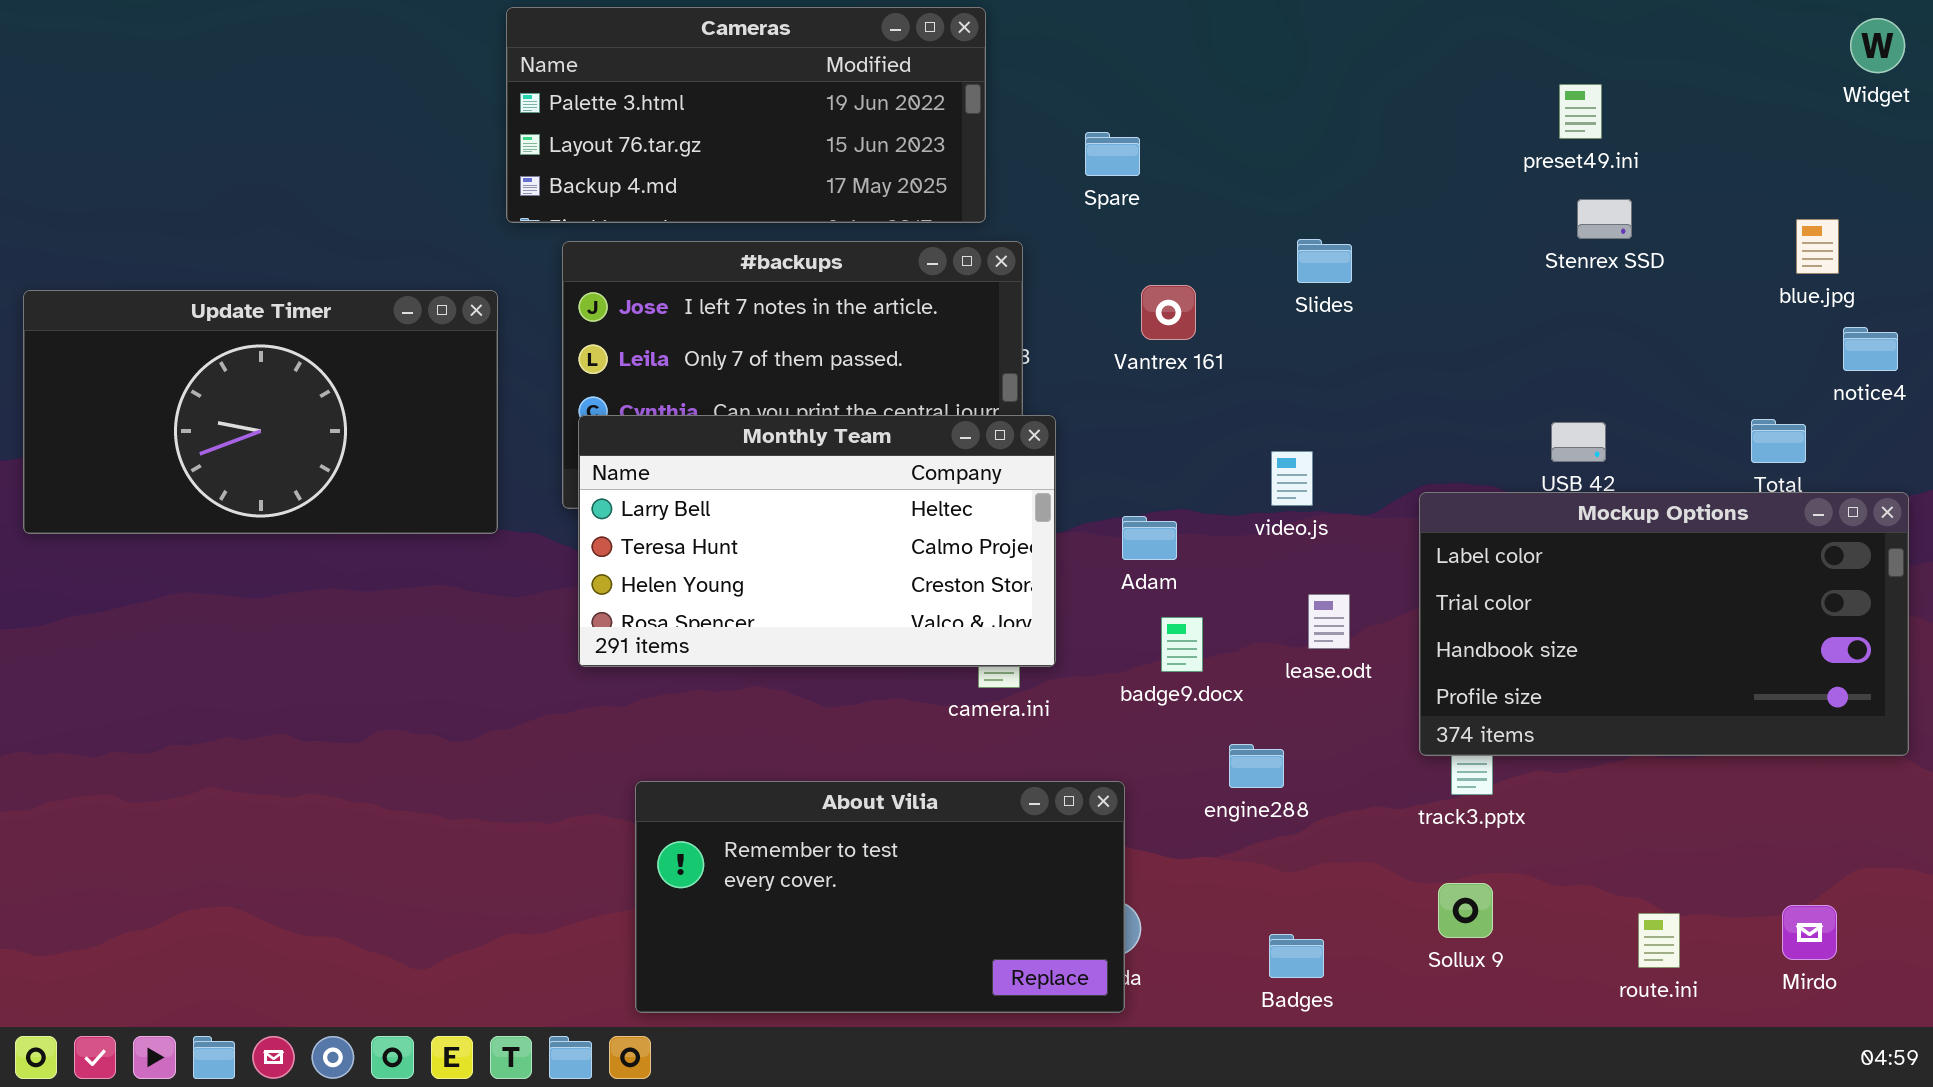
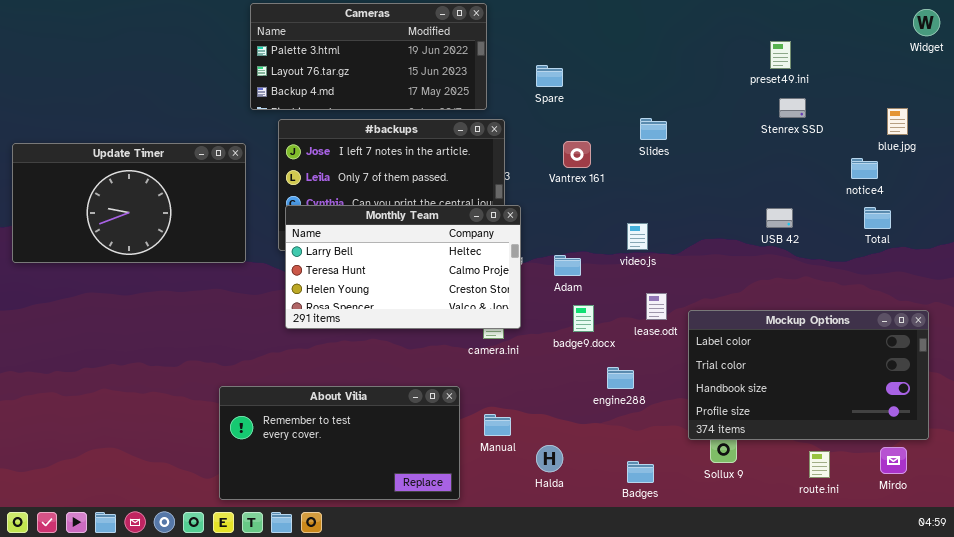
notice4: [1843,327,1898,371] -> [851,158,878,179], moved
Mockup Options: [1419,492,1909,756] -> [688,310,929,440], moved
About Vilia: [635,781,1125,1013] -> [219,386,460,500], moved

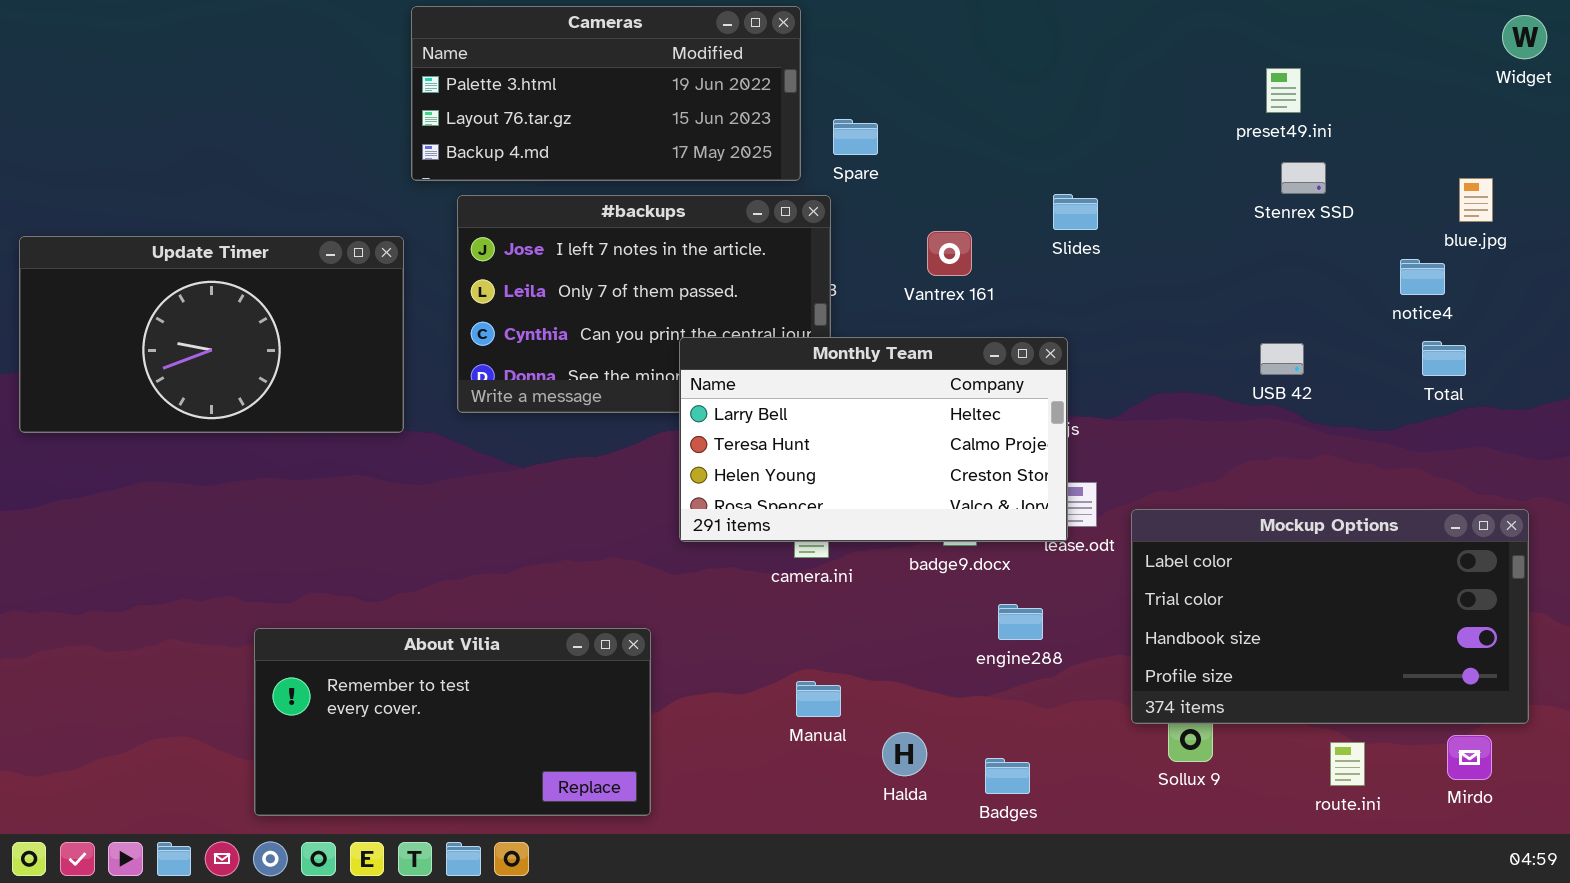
Spare: [536,65,563,87] -> [833,119,878,155], moved
Monthly Team: [285,205,521,329] -> [679,337,1068,542], moved
About Vilia: [219,386,460,500] -> [254,628,651,816], moved
Badges: [627,461,654,483] -> [985,758,1030,794], moved

